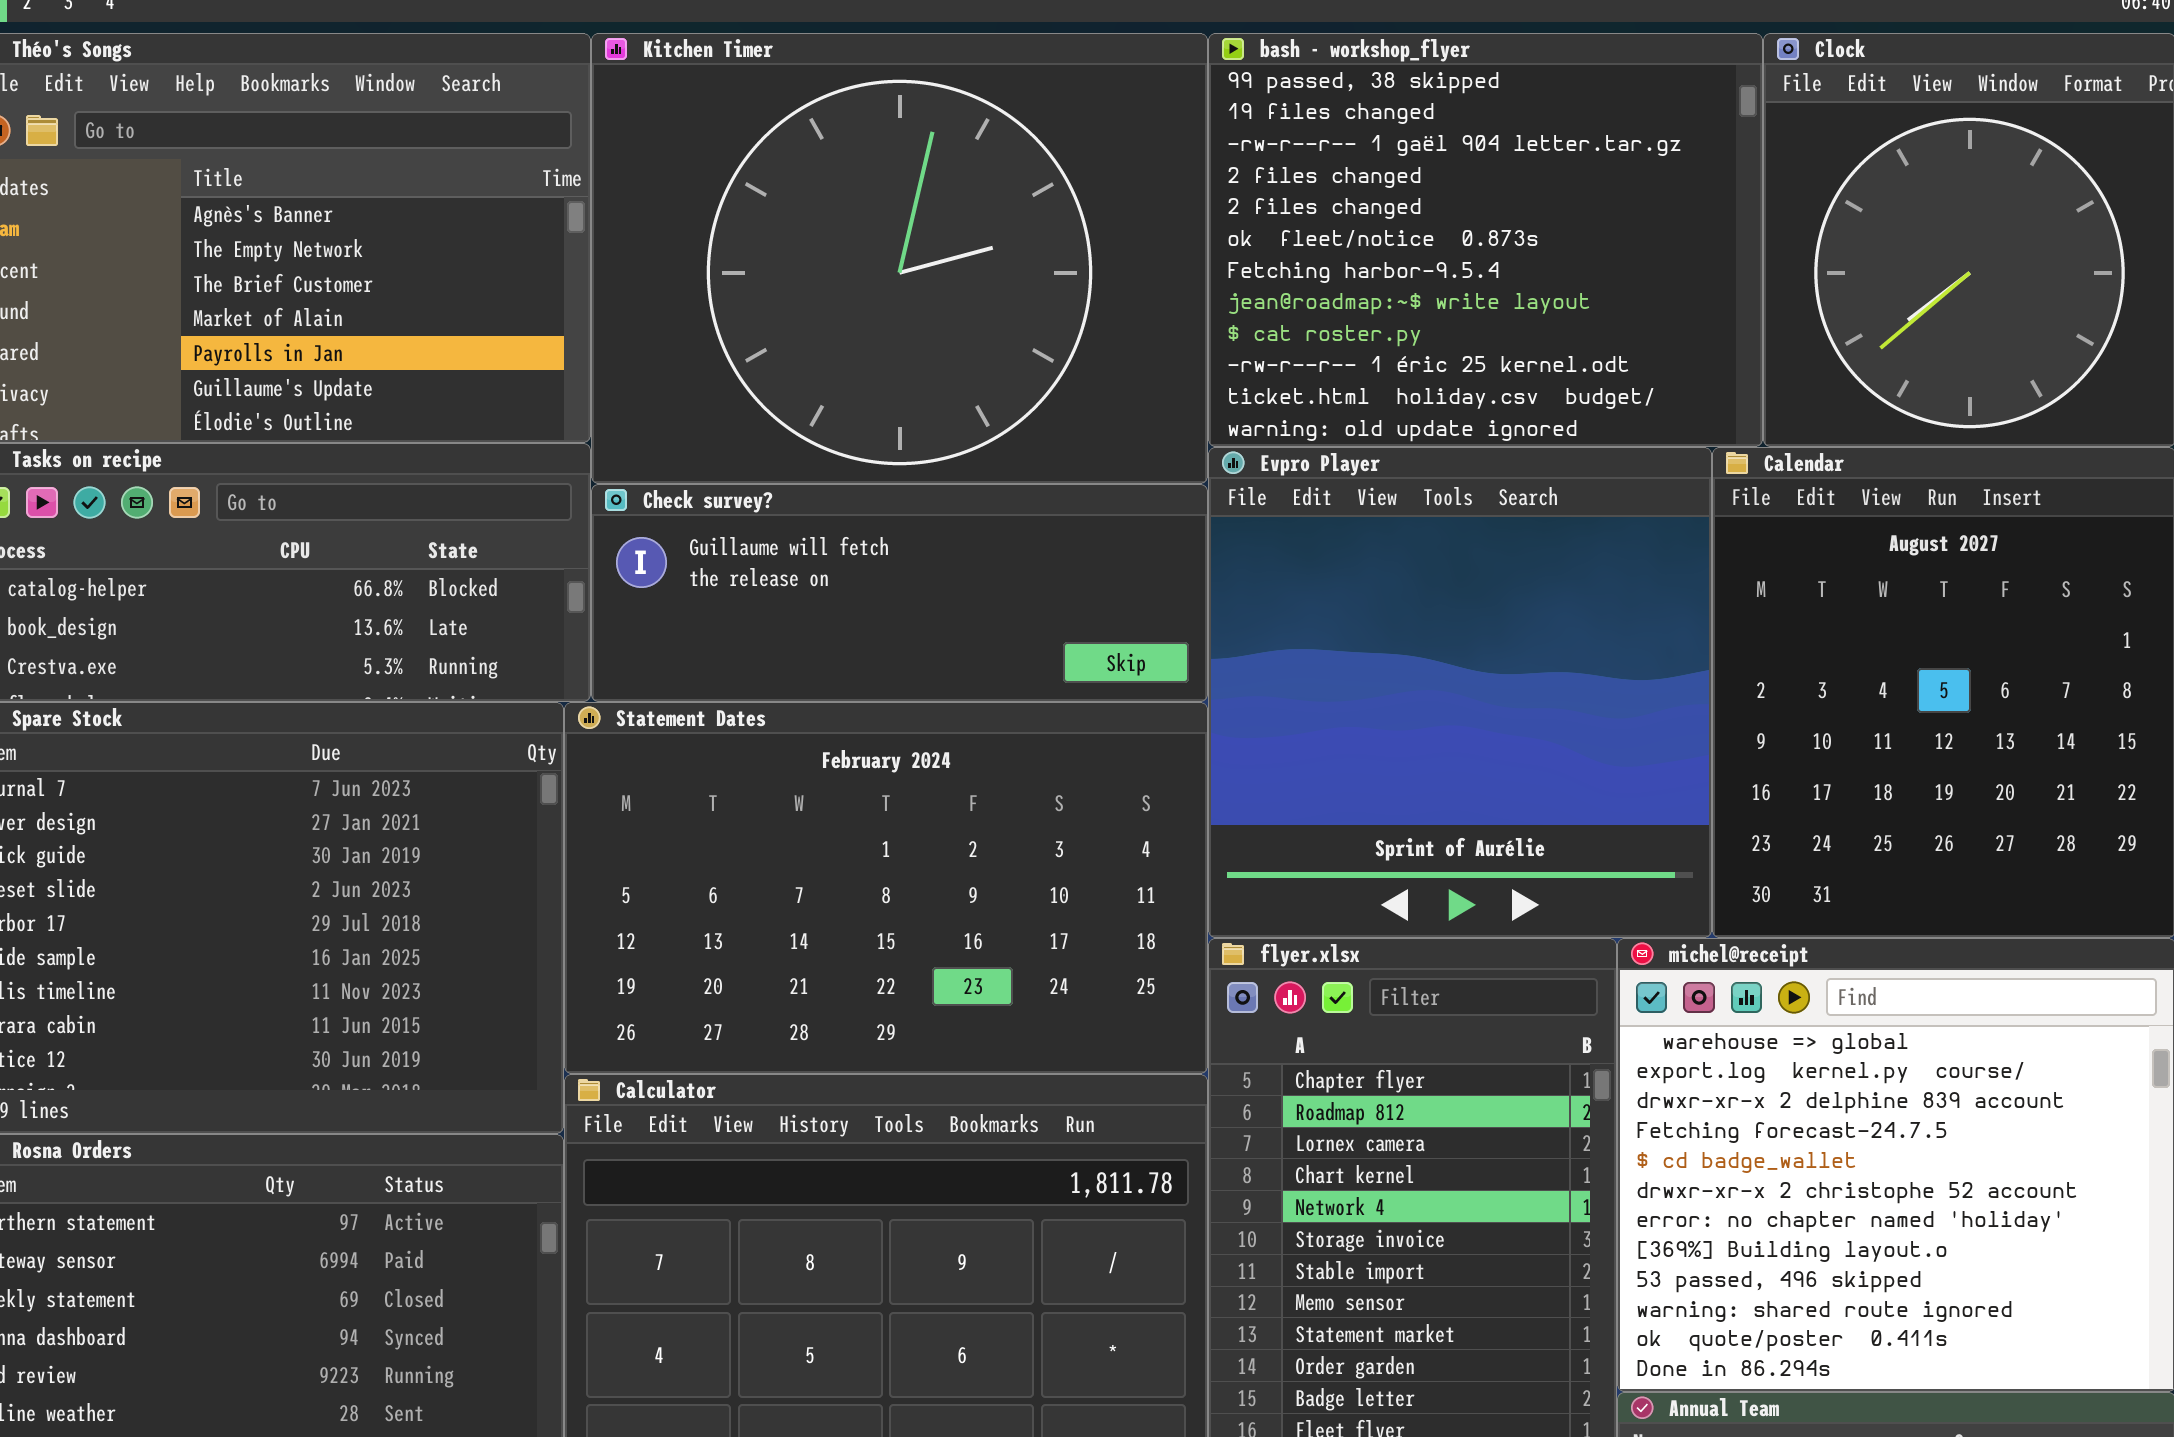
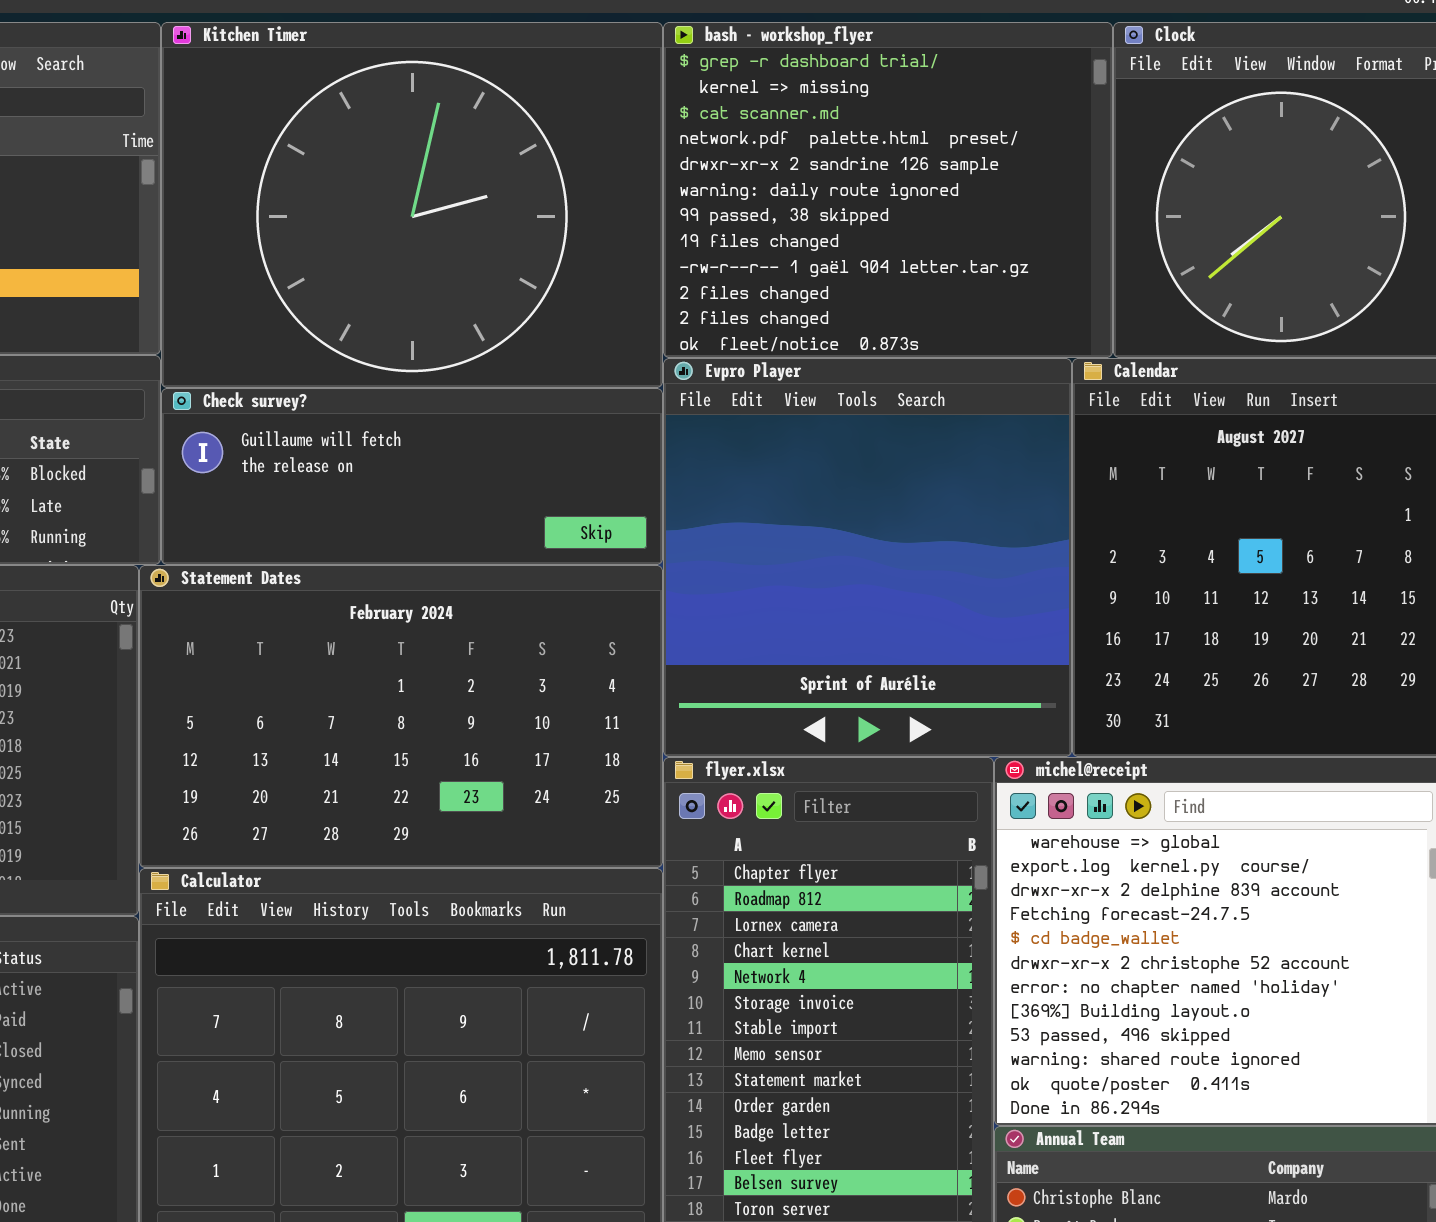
bash - workshop_flyer: [1208,33,1763,447] -> [663,22,1113,358], scrolled up 6 rows

